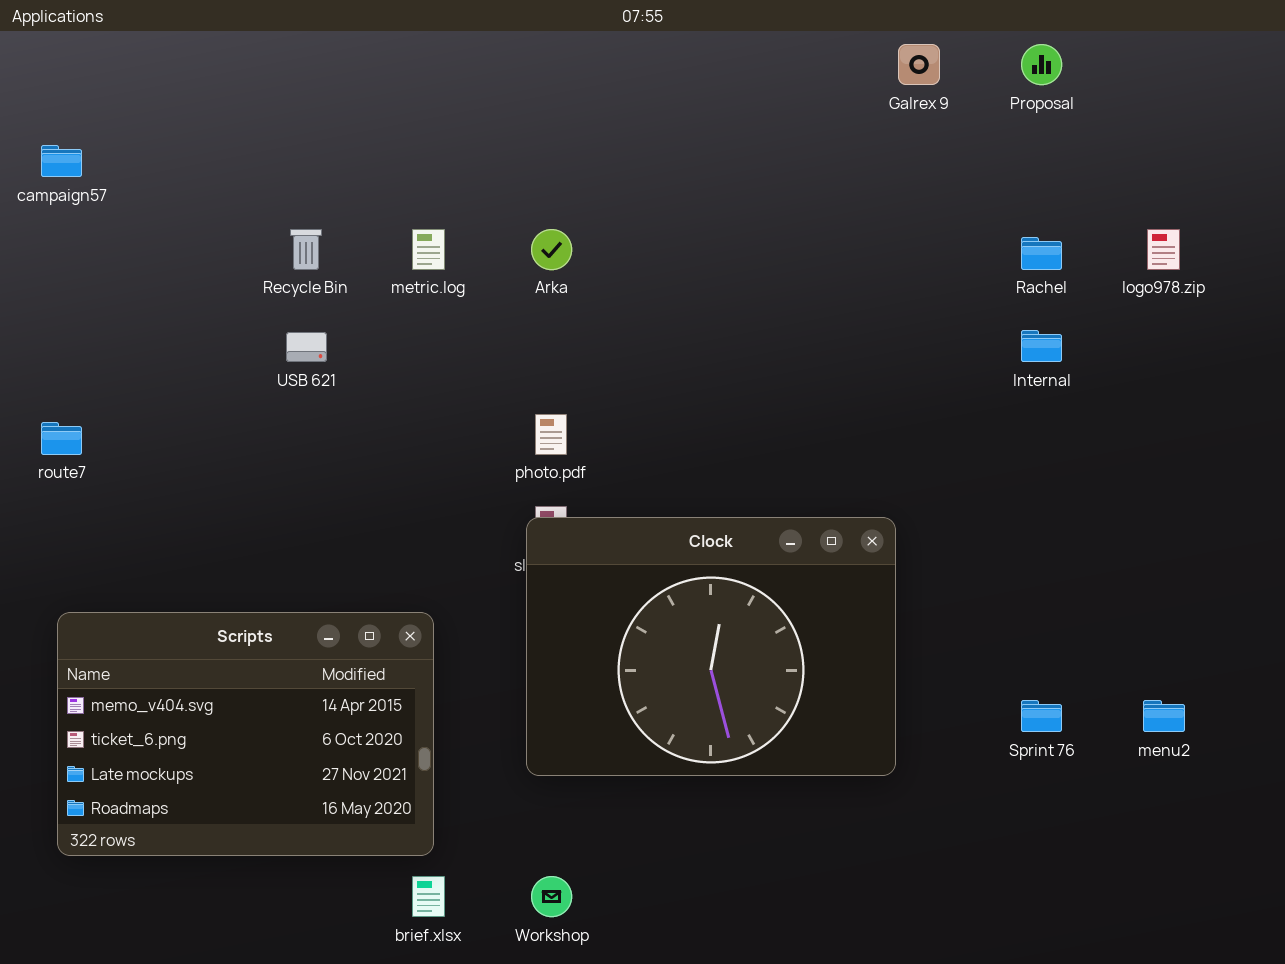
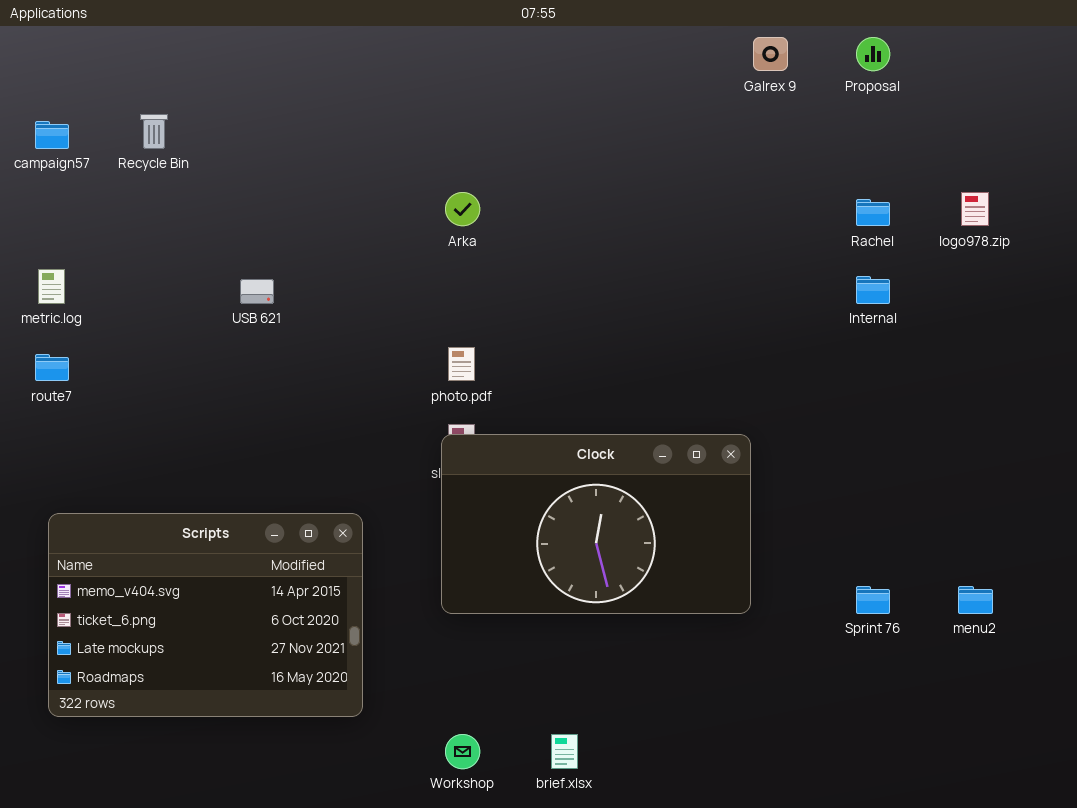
Recycle Bin: [290,229,322,270] -> [140,114,168,149], moved
metric.log: [412,229,445,270] -> [38,269,65,304], moved
Clock: [526,517,896,776] -> [441,434,751,614], resized
brief.xlsx: [412,876,445,917] -> [551,734,578,769], moved

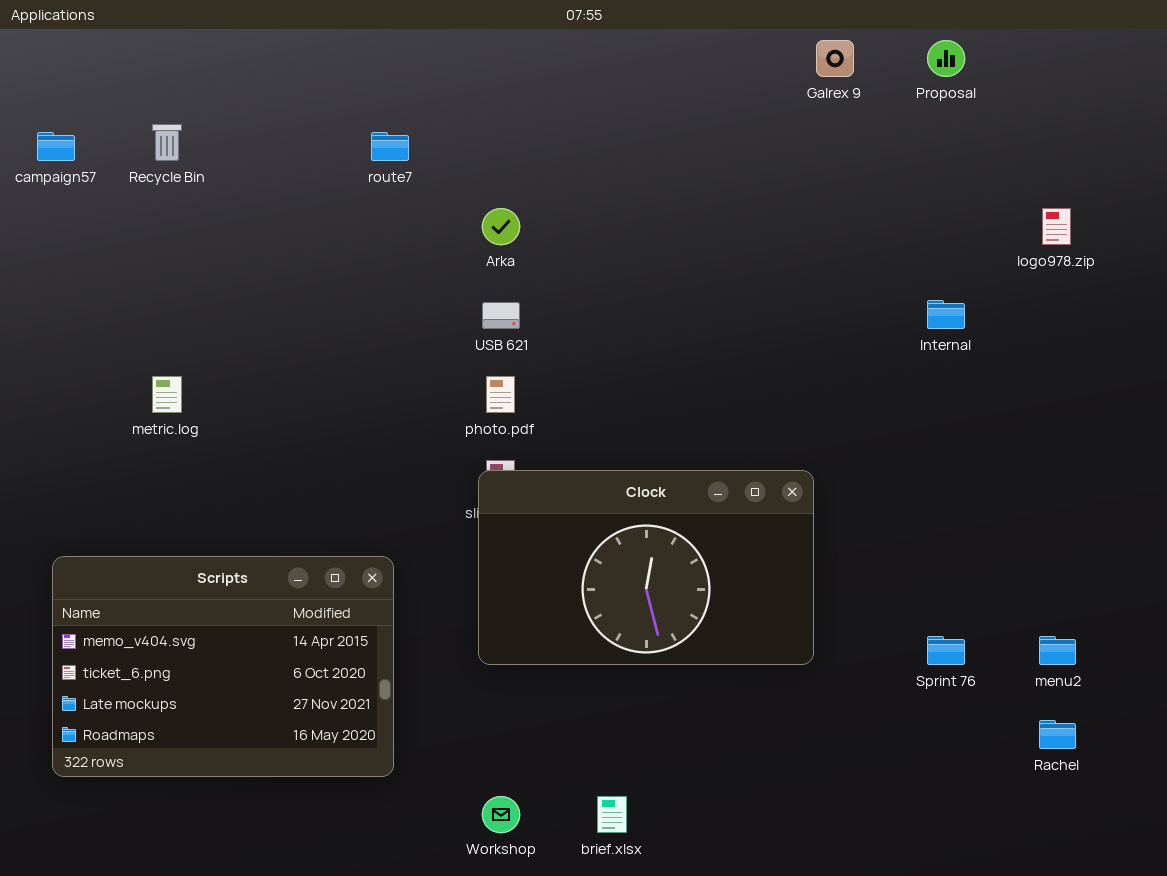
Rachel: [856,199,890,226] -> [1039,720,1076,749], moved
metric.log: [38,269,65,304] -> [152,376,182,413], moved
USB 621: [240,279,274,304] -> [482,302,520,329], moved
route7: [35,354,69,381] -> [371,132,409,161], moved

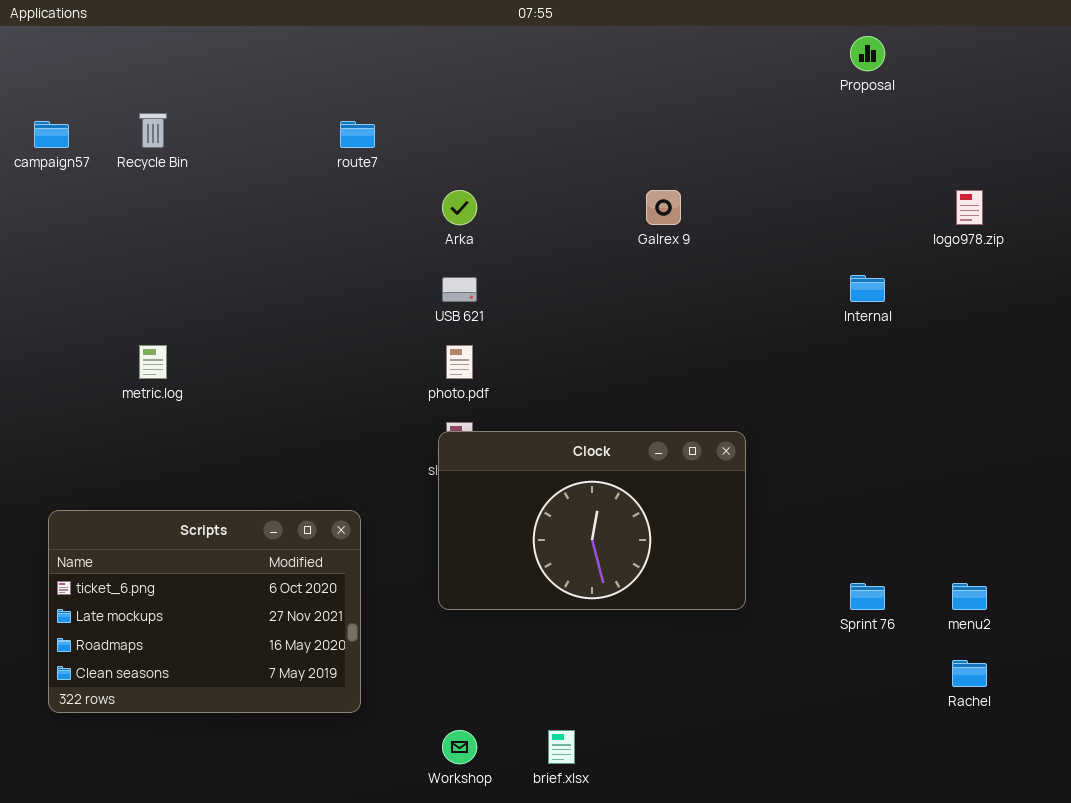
Galrex 9: [816,40,854,77] -> [646,190,681,225], moved
Scripts: [52,556,394,777] -> [48,510,361,713], scrolled down 1 row

